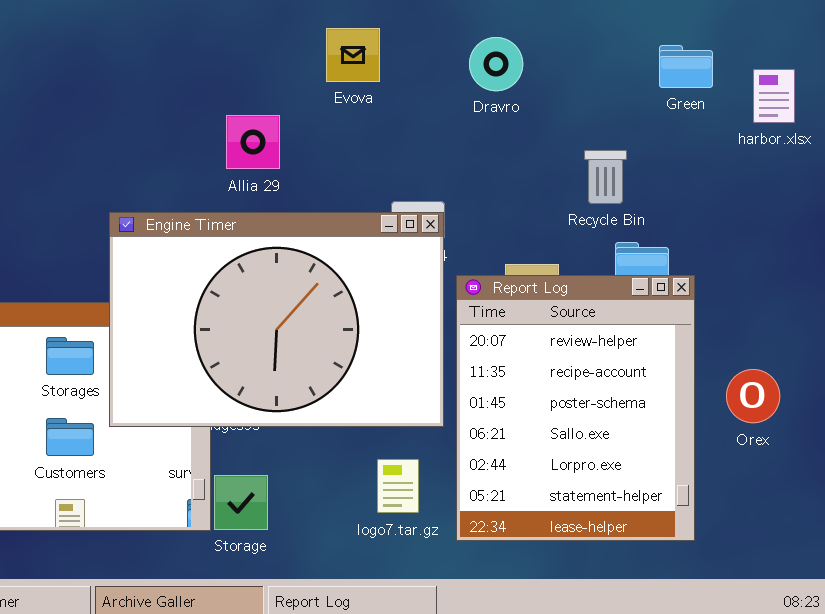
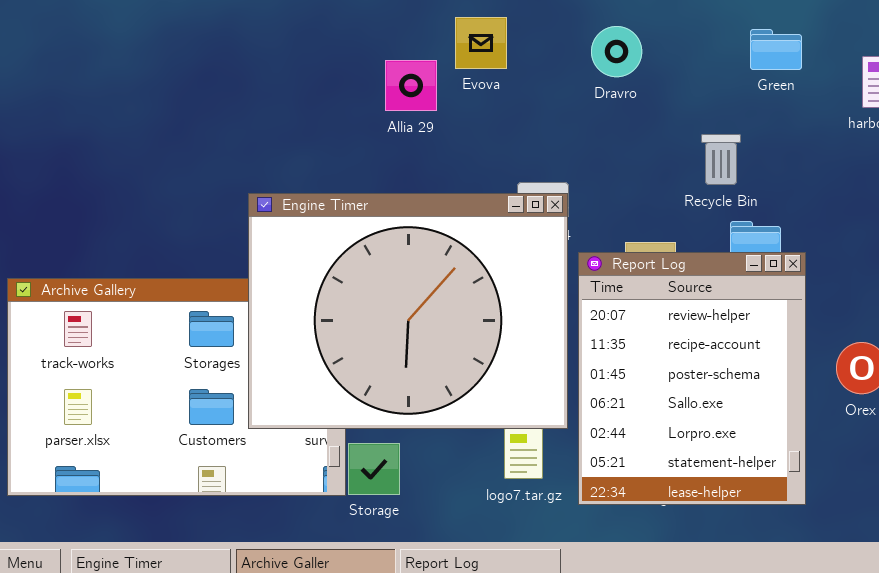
Green: [659,45,713,88] -> [750,29,802,70], moved
Allia 29: [226,115,280,169] -> [385,60,437,111], moved
Engine Timer: [109,212,444,427] -> [248,193,568,429], resized

